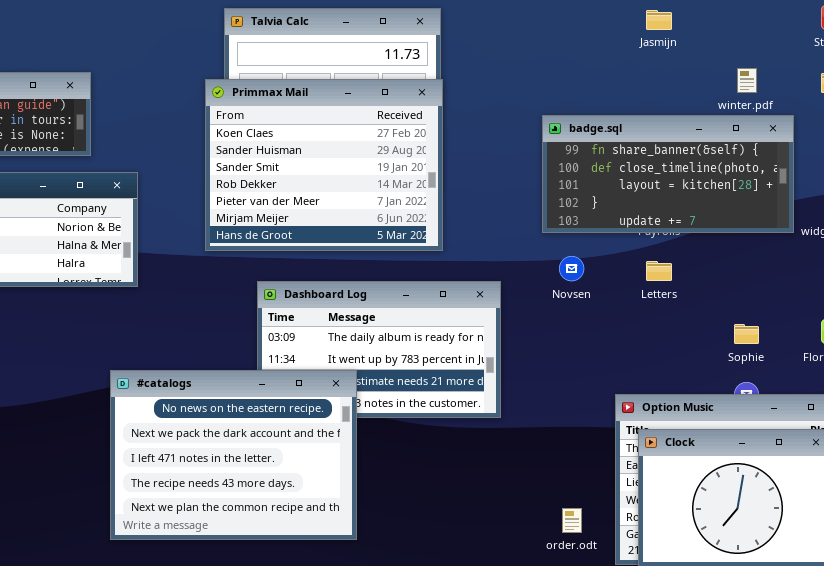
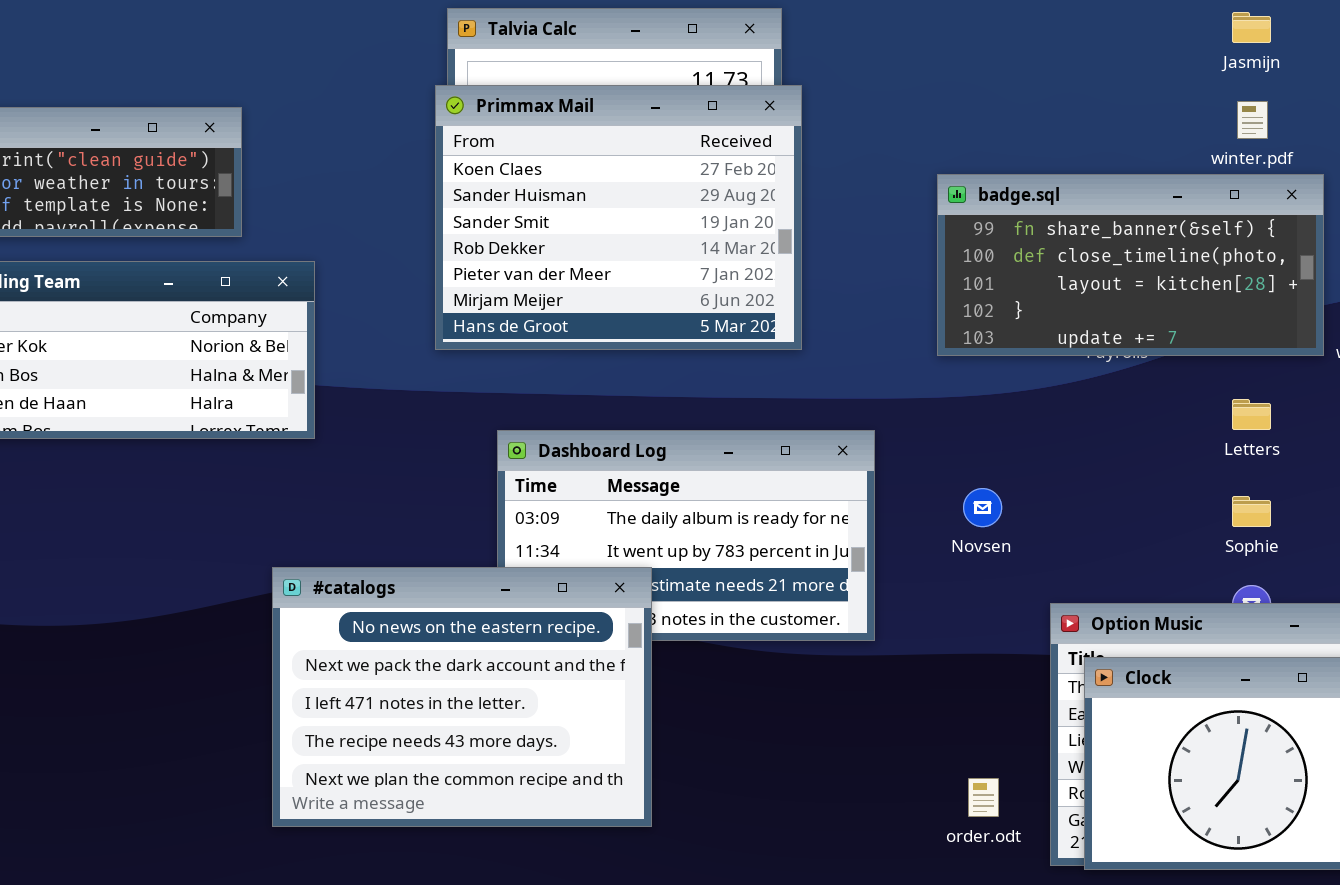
Jasmijn: [646,10,672,30] -> [1232,12,1271,43], moved
Primmax Mail: [205,79,443,251] -> [435,85,802,350], moved
Novsen: [559,256,584,281] -> [963,488,1002,527], moved
Letters: [646,261,672,281] -> [1232,399,1271,430], moved

